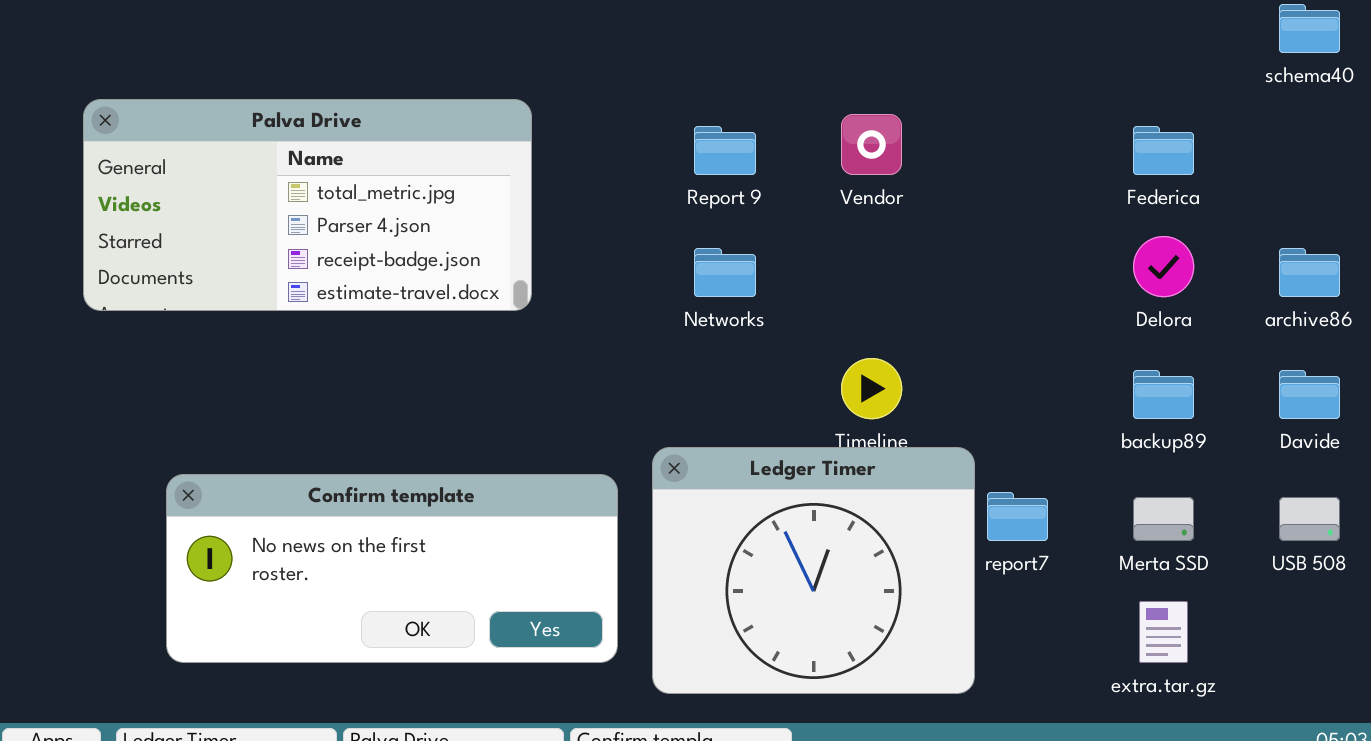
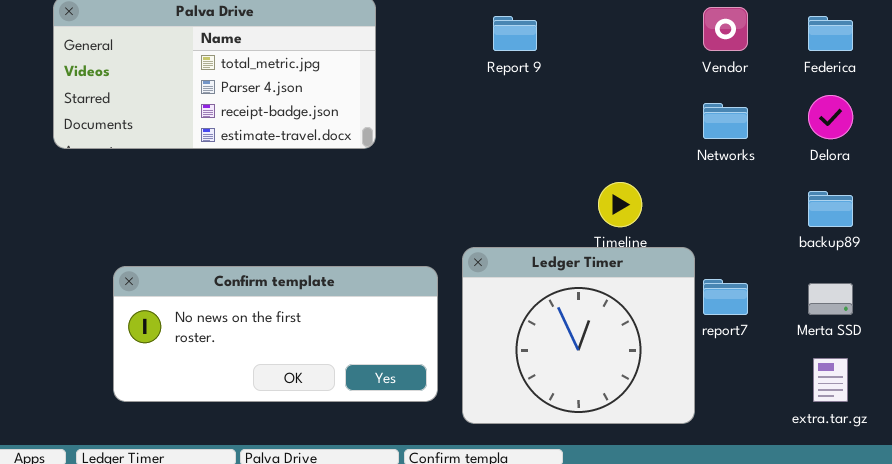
Vendor: [841,114,902,175] -> [703,7,748,51], moved
Networks: [694,248,756,297] -> [703,103,748,139], moved

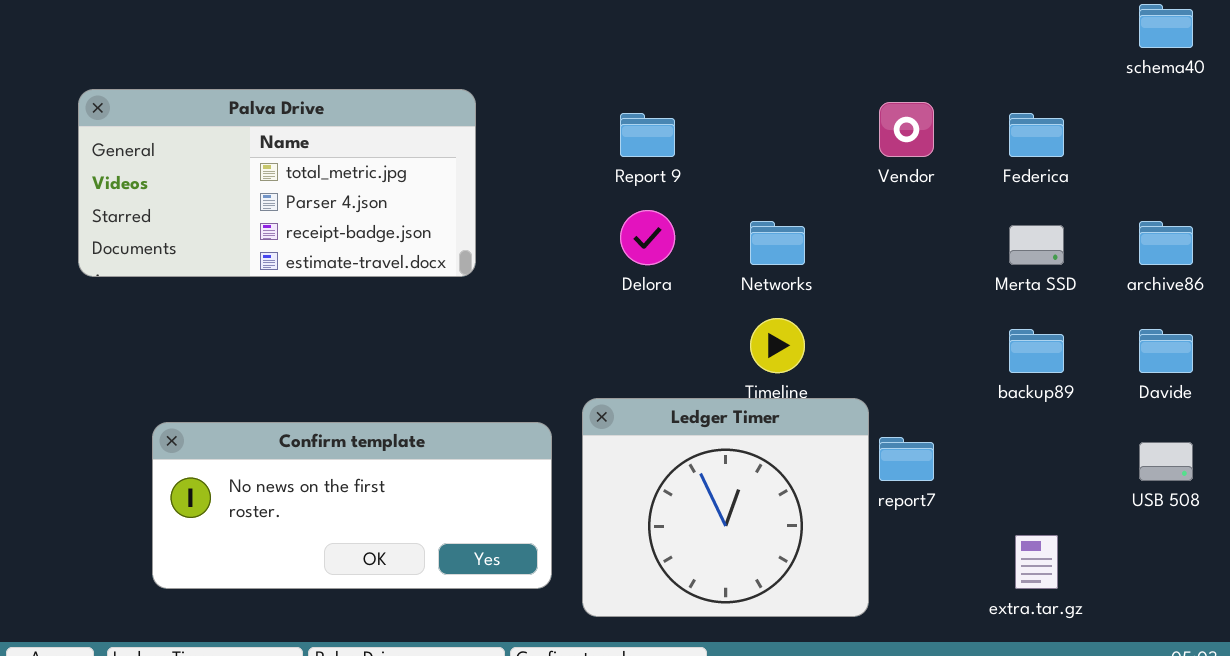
Delora: [808,95,853,139] -> [620,210,675,265], moved
Networks: [703,103,748,139] -> [750,221,805,265], moved
Merta SSD: [808,283,853,315] -> [1009,225,1064,265], moved

